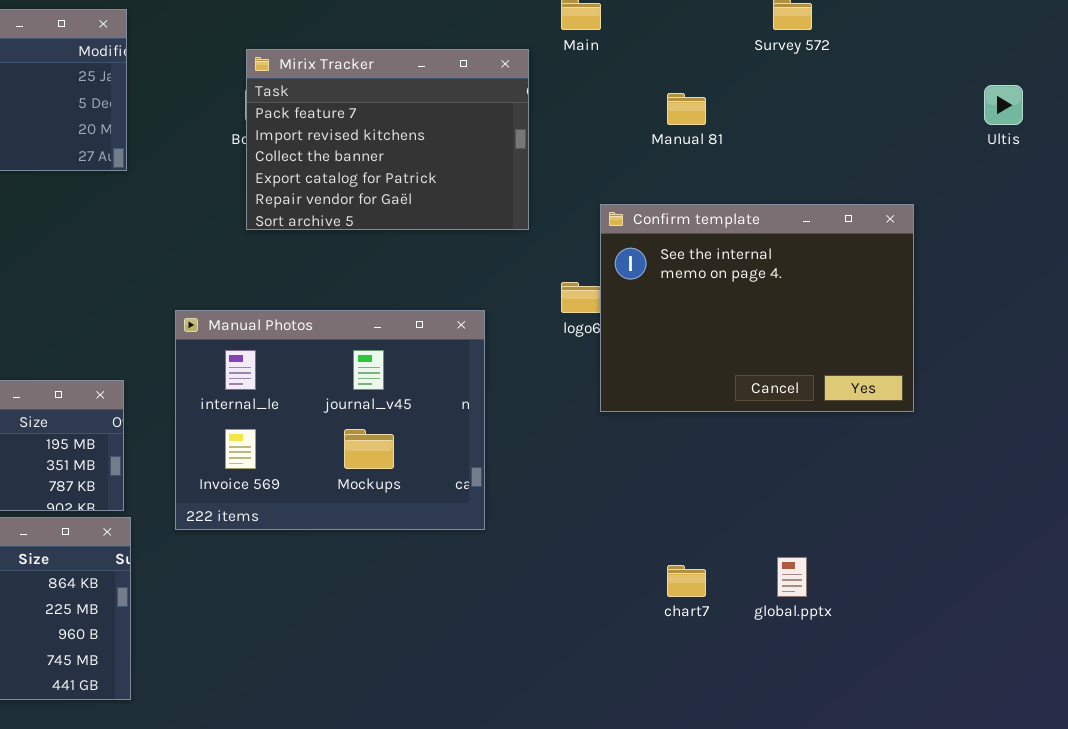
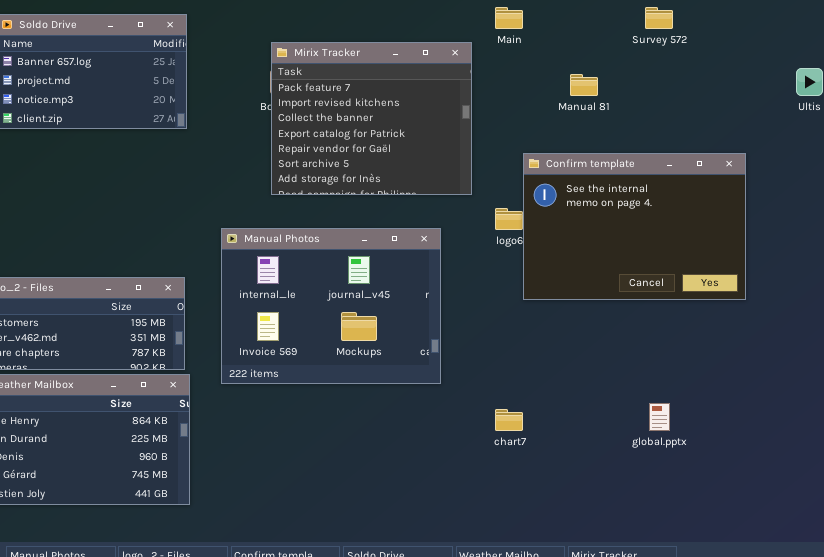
Mirix Tracker: [246,49,529,230] -> [271,42,472,195], resized
chart7: [667,565,706,597] -> [495,409,523,431], moved

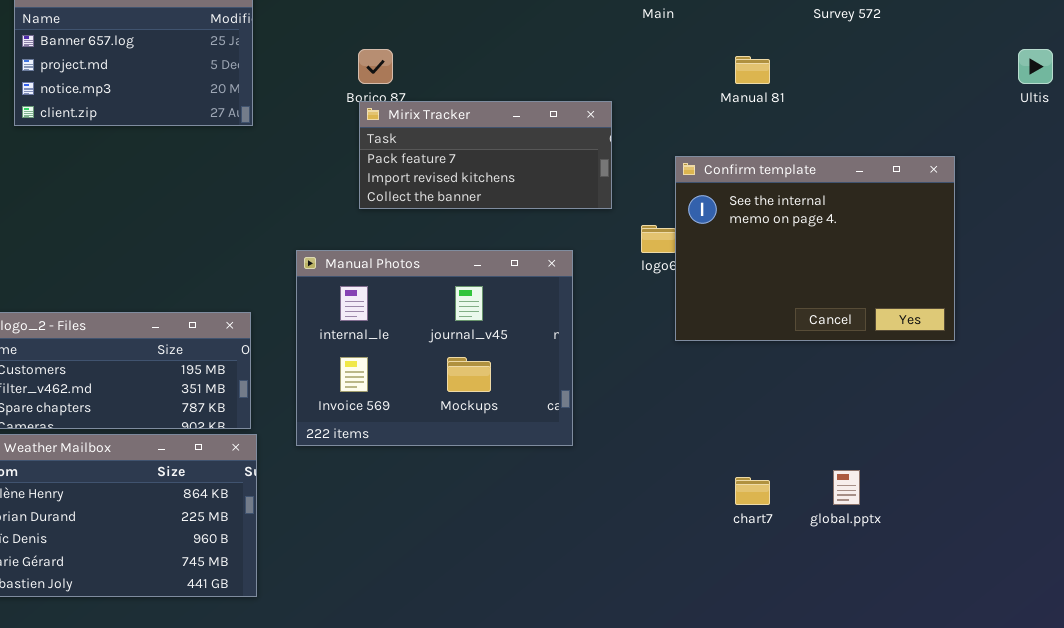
Mirix Tracker: [271,42,472,195] -> [359,101,612,209], resized
chart7: [495,409,523,431] -> [735,477,770,505], moved

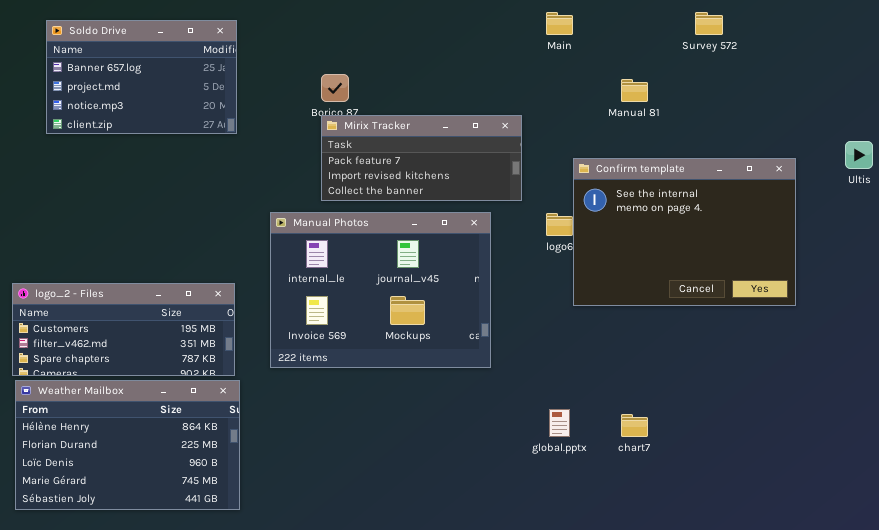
Ultis: [1018,49,1053,84] -> [845,141,873,169], moved
Manual Photos: [296,250,573,446] -> [270,212,491,368], moved
global.pptx: [833,470,860,505] -> [549,409,570,437], moved

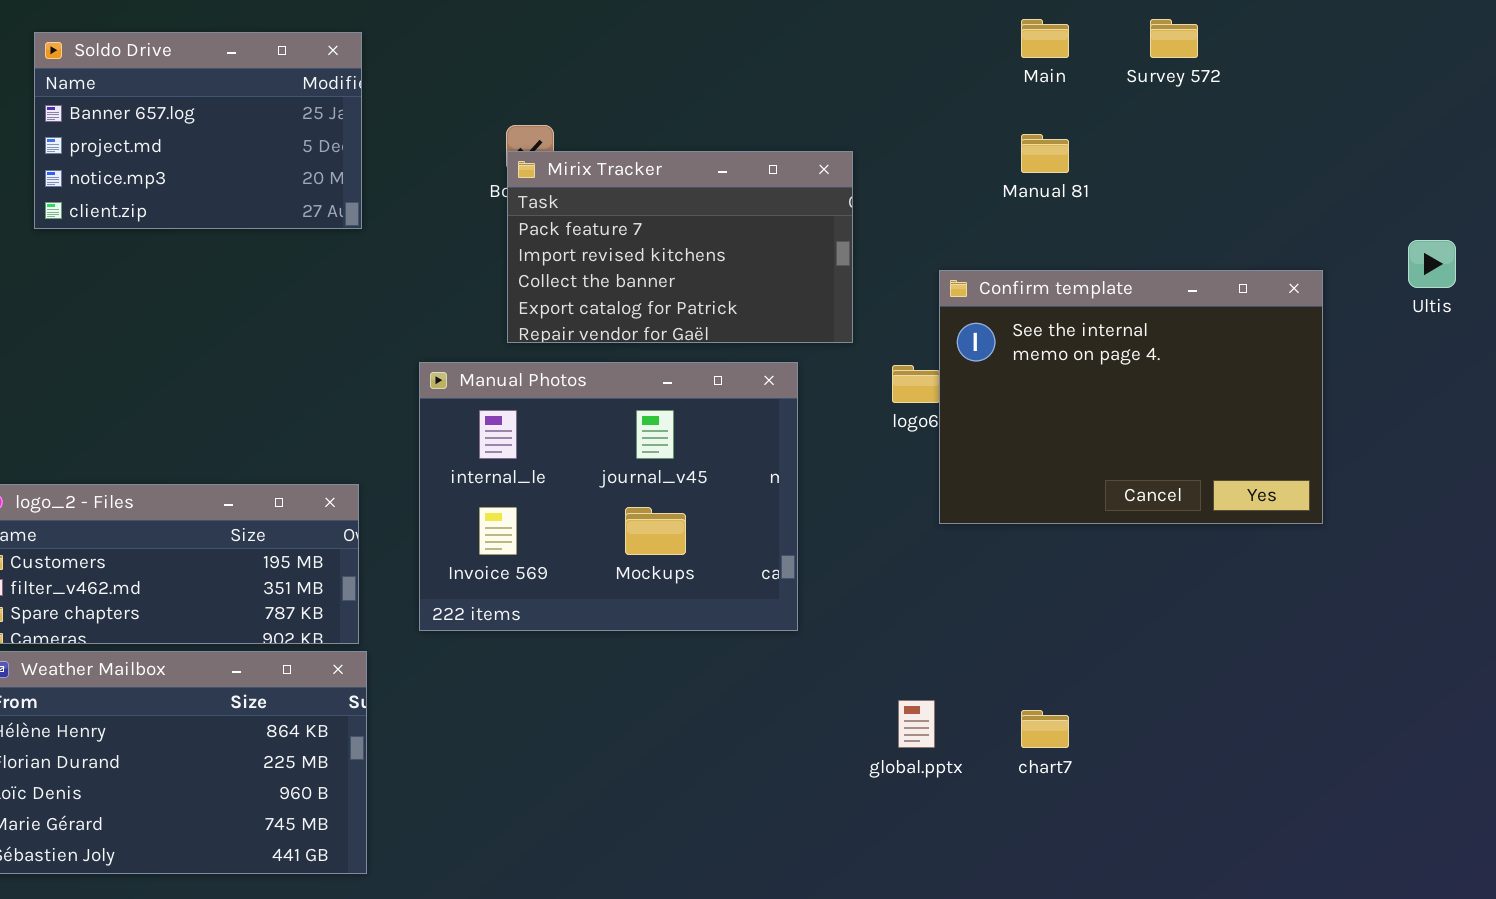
Main: [546,12,573,35] -> [1021,19,1069,58], moved
Mirix Tracker: [321,115,522,201] -> [507,151,853,343], resized

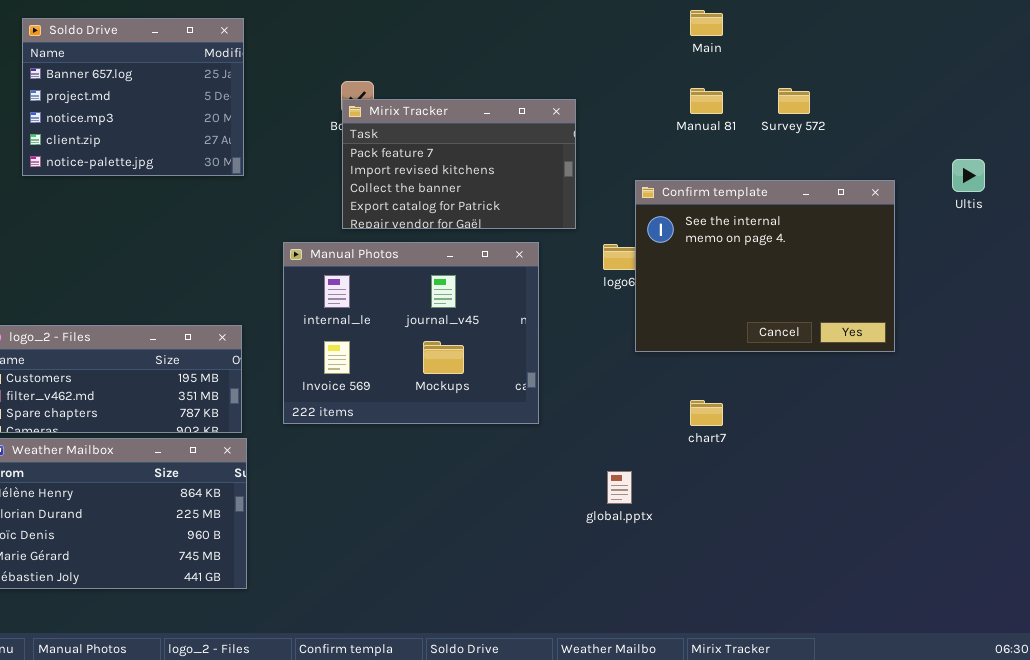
Survey 572: [1150,19,1198,58] -> [778,88,810,114], moved
Soldo Drive: [34,32,362,229] -> [22,18,244,176], resized
chart7: [1021,710,1069,748] -> [690,400,723,426], moved

